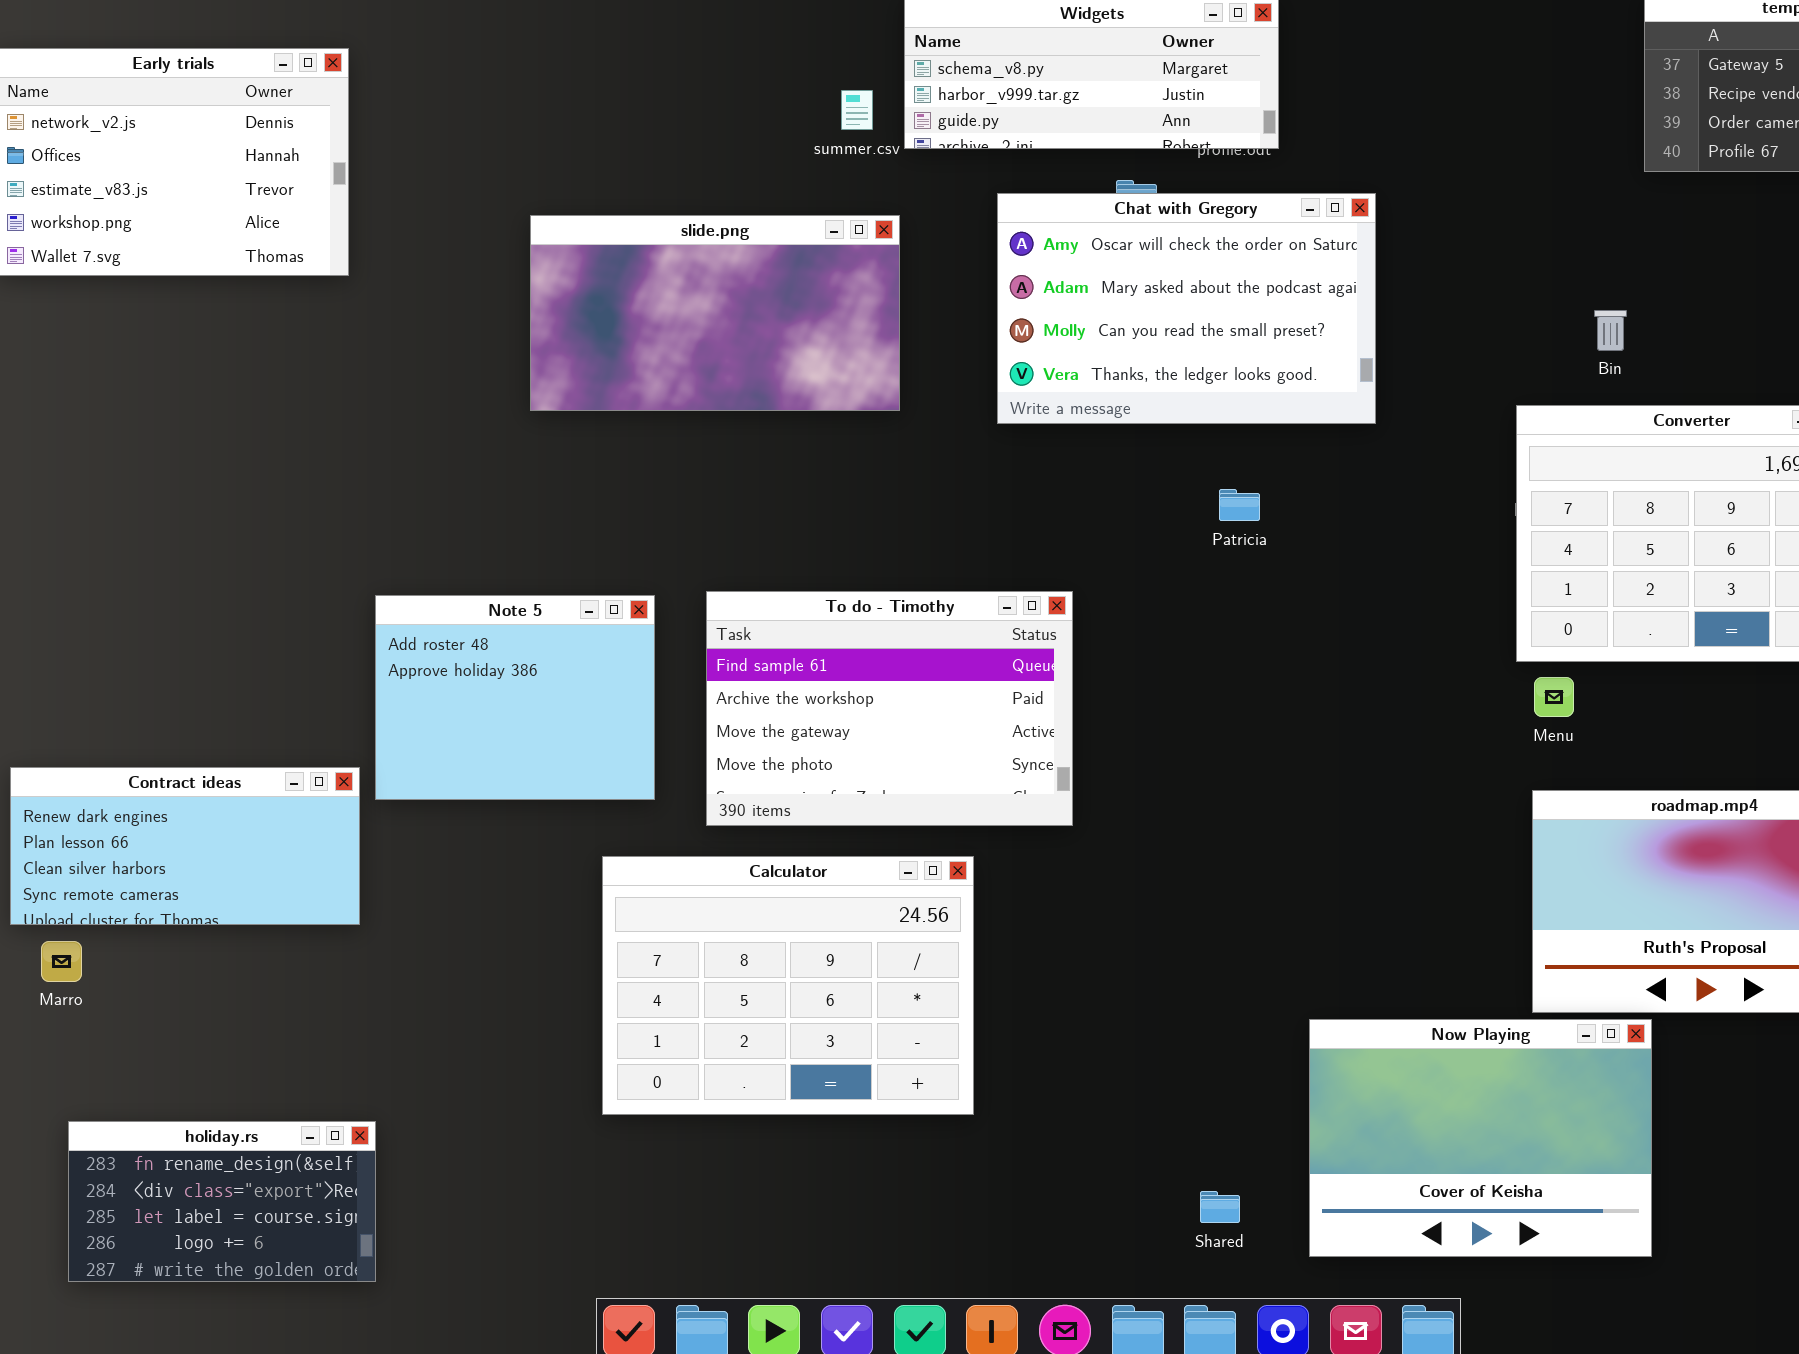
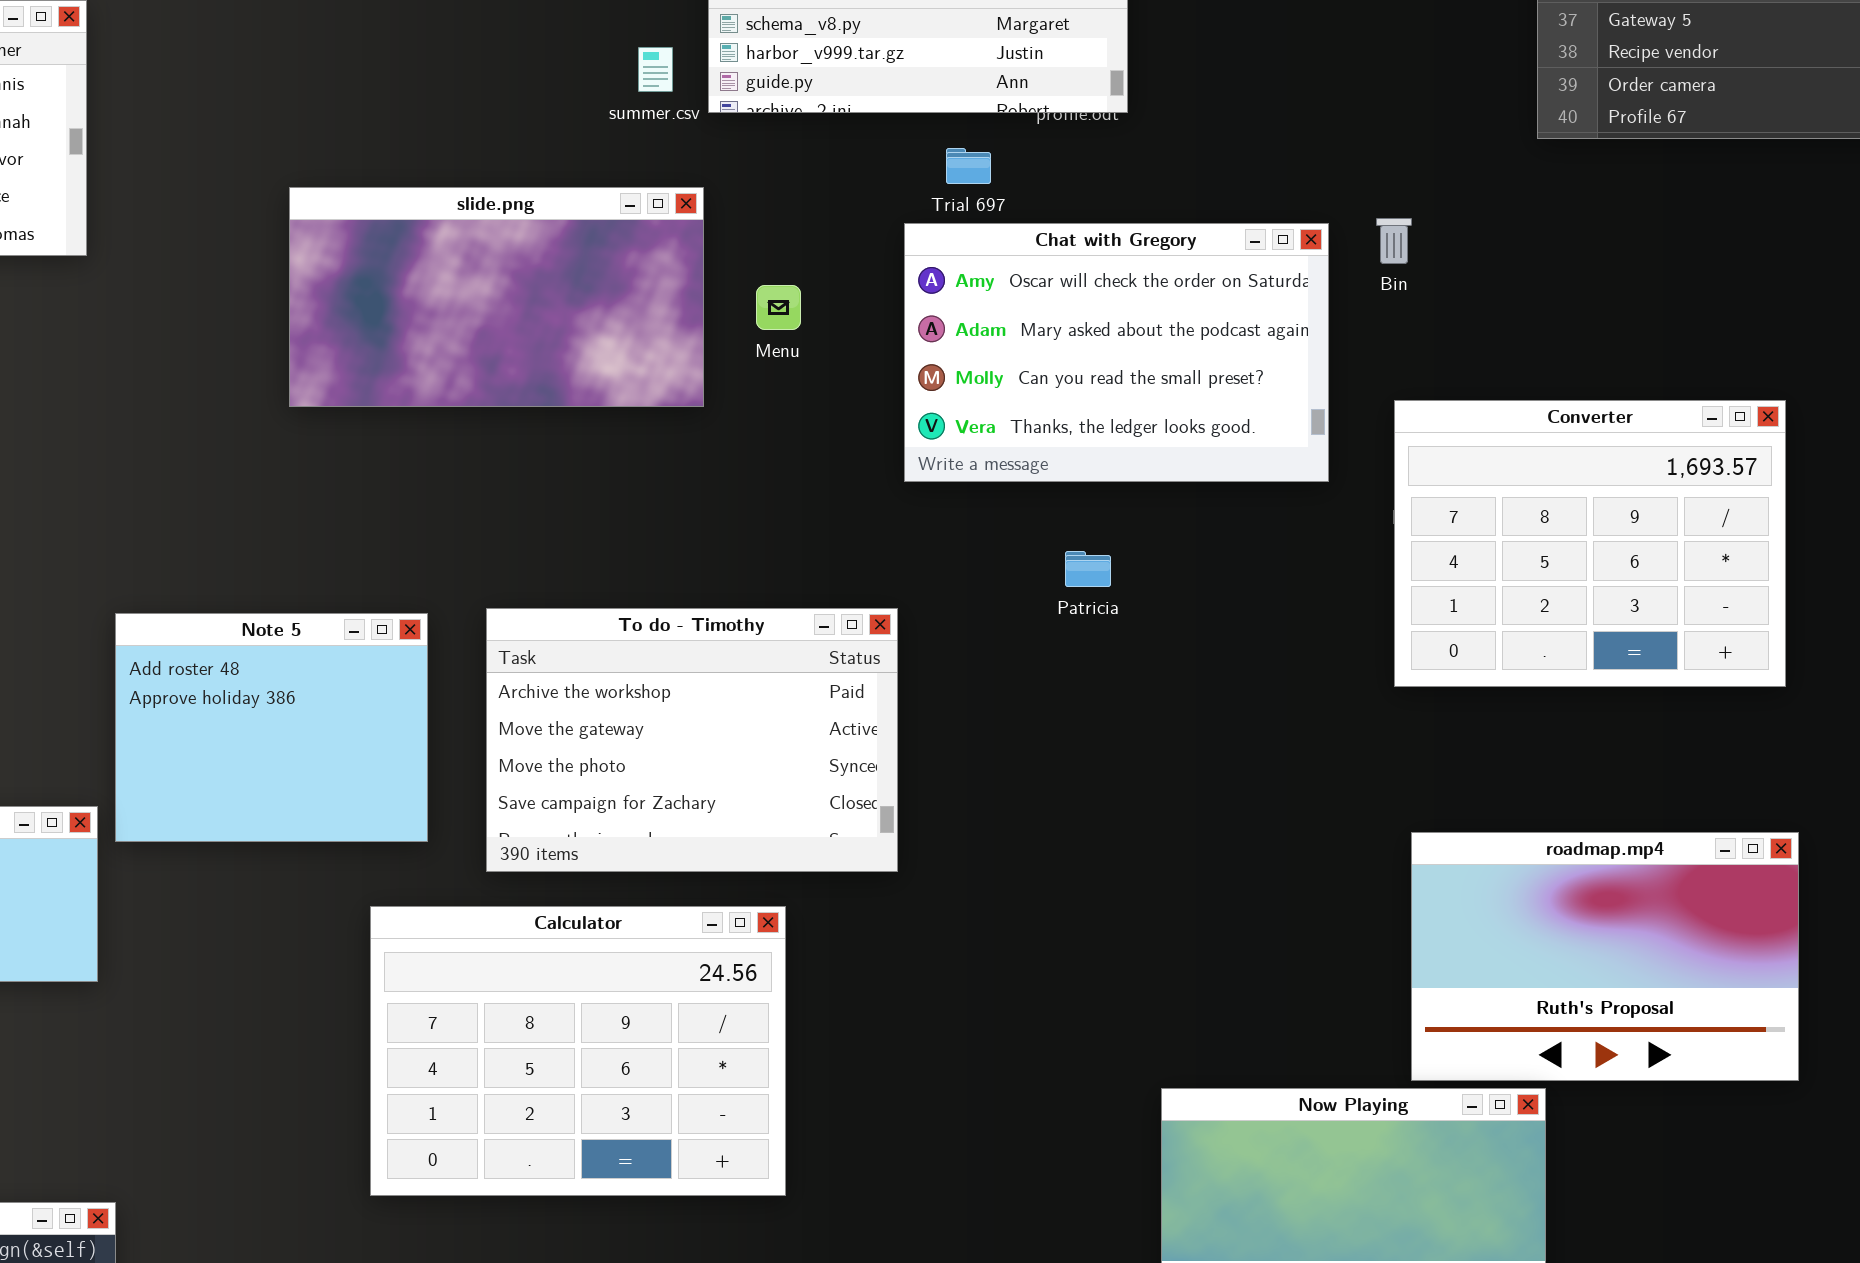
Chat with Gregory: [997,193,1376,424] -> [904,223,1329,482], moved
Bin: [1594,310,1627,351] -> [1376,218,1412,264], moved
Patricia: [1219,489,1260,521] -> [1065,551,1111,587], moved
To do - Timothy: [706,591,1073,826] -> [486,608,898,872], scrolled down 1 row
Menu: [1534,677,1574,717] -> [756,285,801,330], moved

